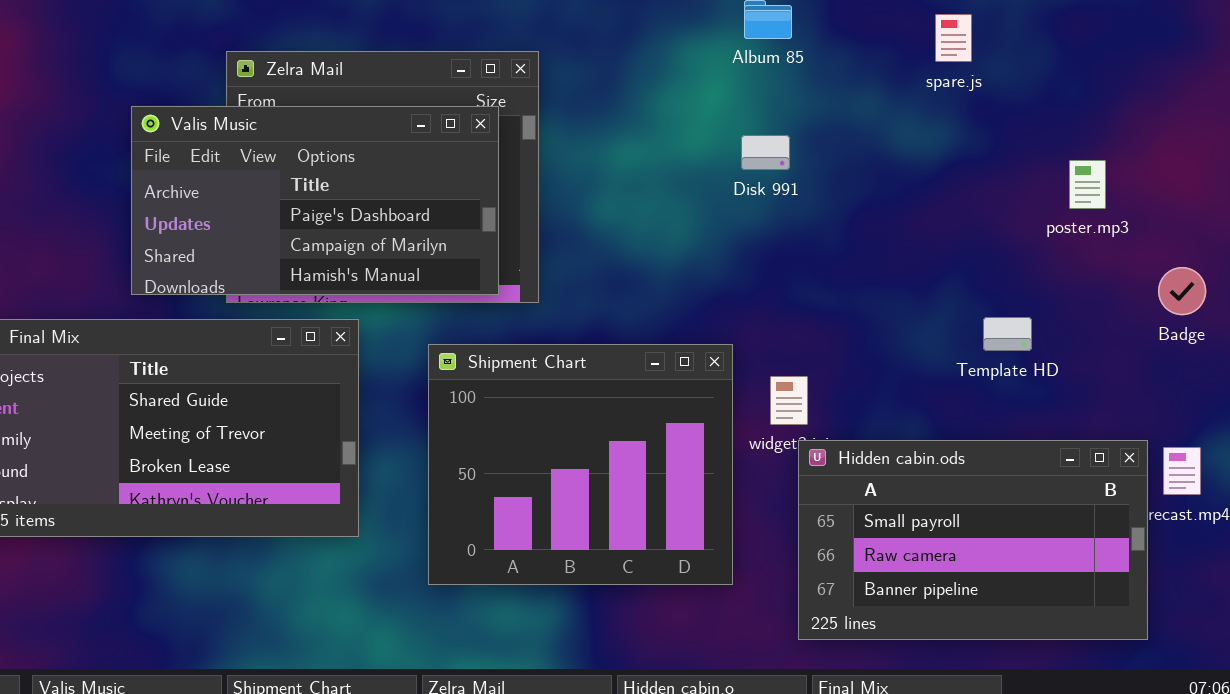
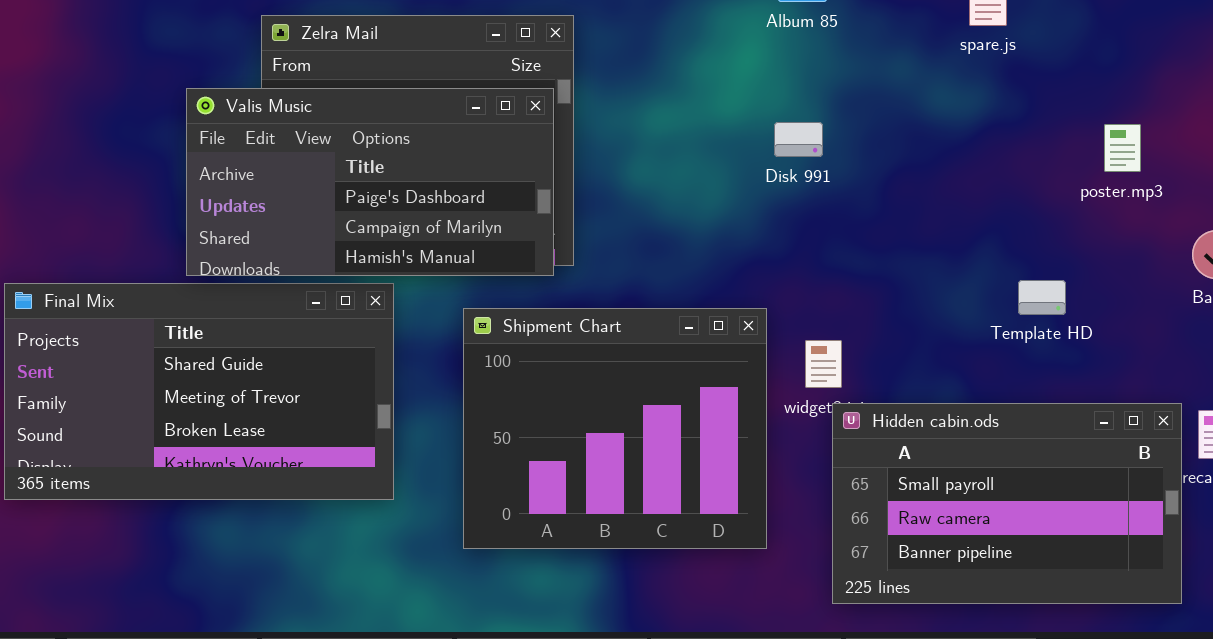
Valis Music: [131,106,499,295] -> [186,88,554,276], moved
Disk 991: [741,135,790,170] -> [774,122,823,157], moved

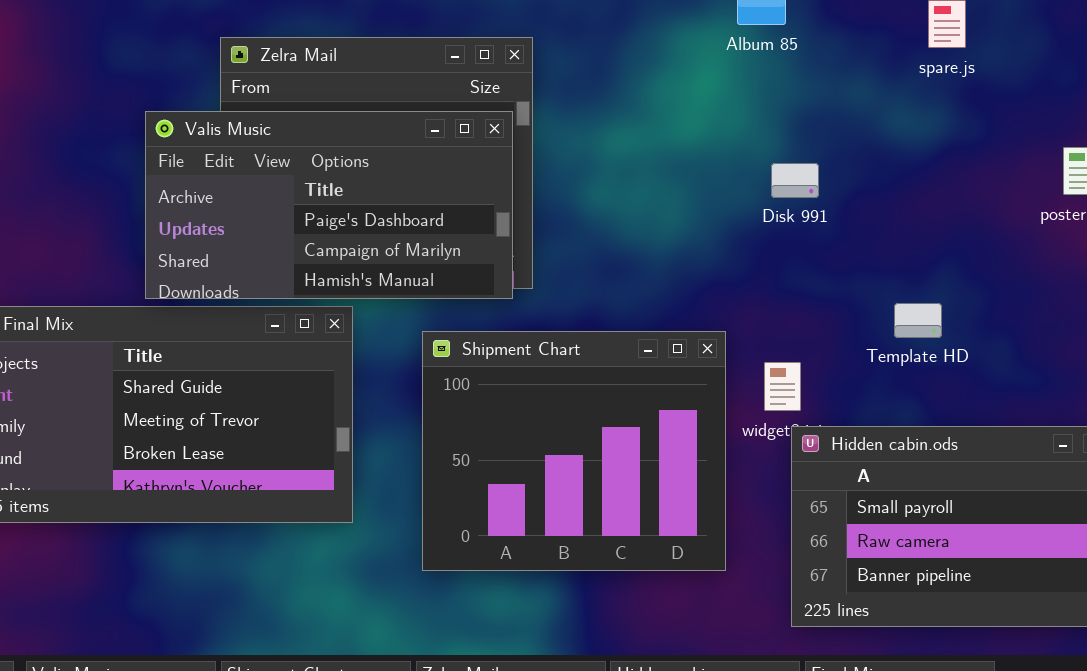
Disk 991: [774,122,823,157] -> [771,163,819,198], moved
Template HD: [1018,280,1066,315] -> [894,303,942,338], moved

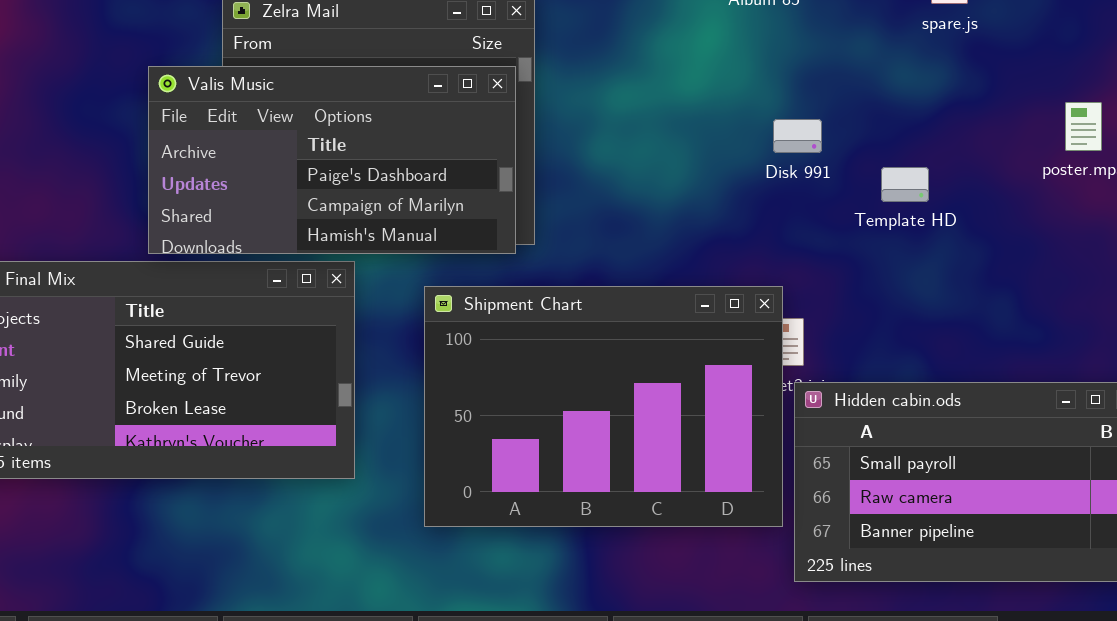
Template HD: [894,303,942,338] -> [881,167,929,202], moved
Shipment Chart: [422,331,726,571] -> [424,286,783,527], resized

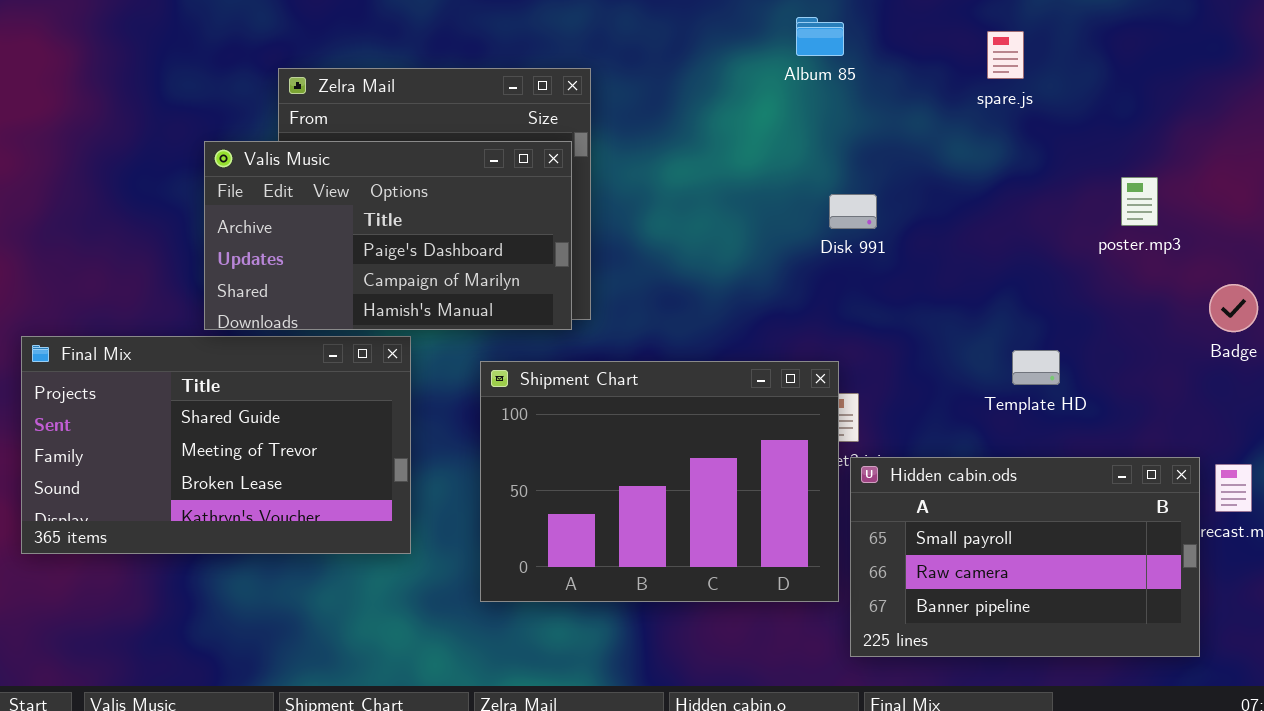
Template HD: [881,167,929,202] -> [1012,350,1060,385], moved

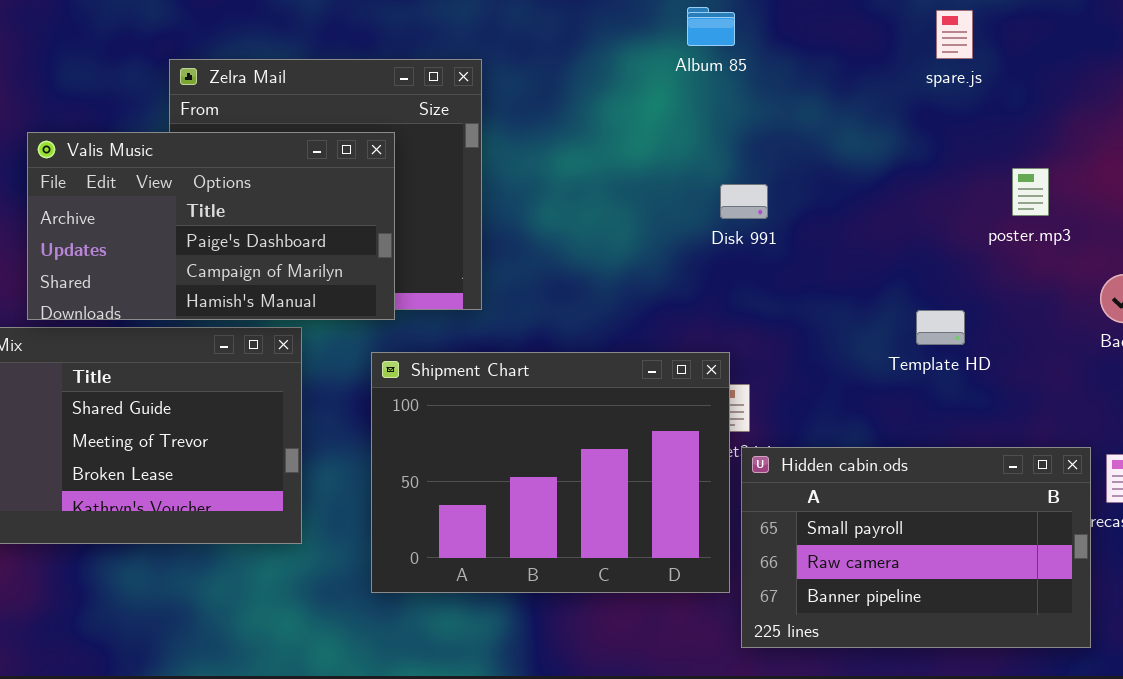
spare.js: [987,31,1024,79] -> [936,10,973,59], moved
Valis Music: [204,141,572,330] -> [27,132,395,320], moved
Template HD: [1012,350,1060,385] -> [916,310,965,345], moved

